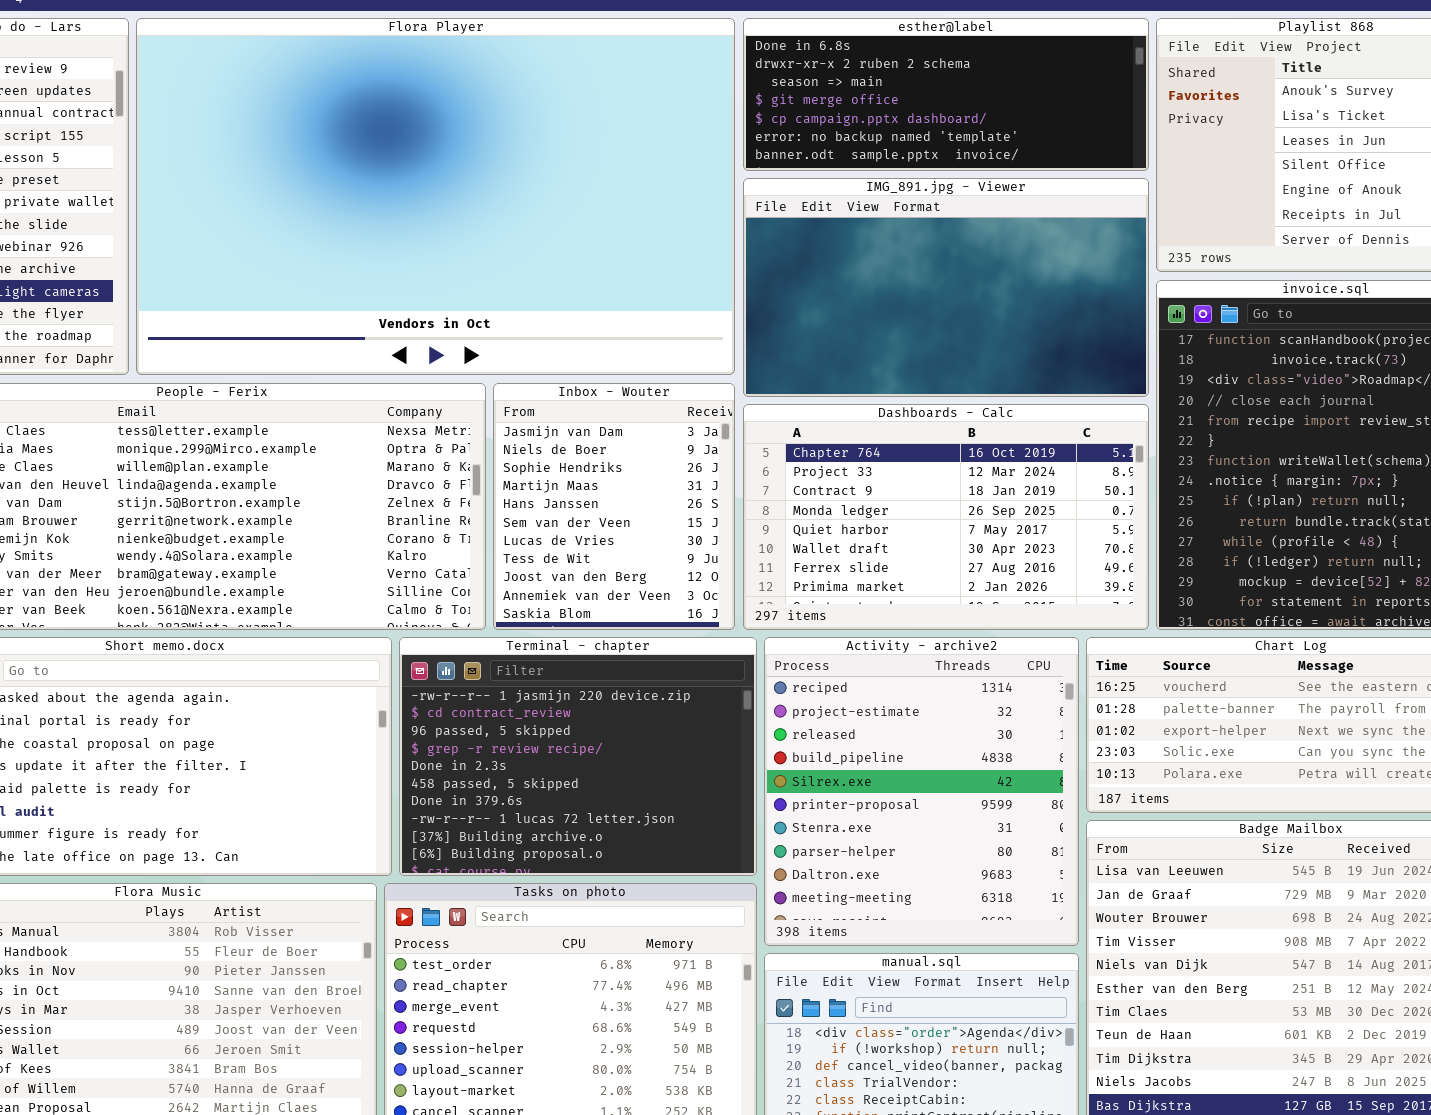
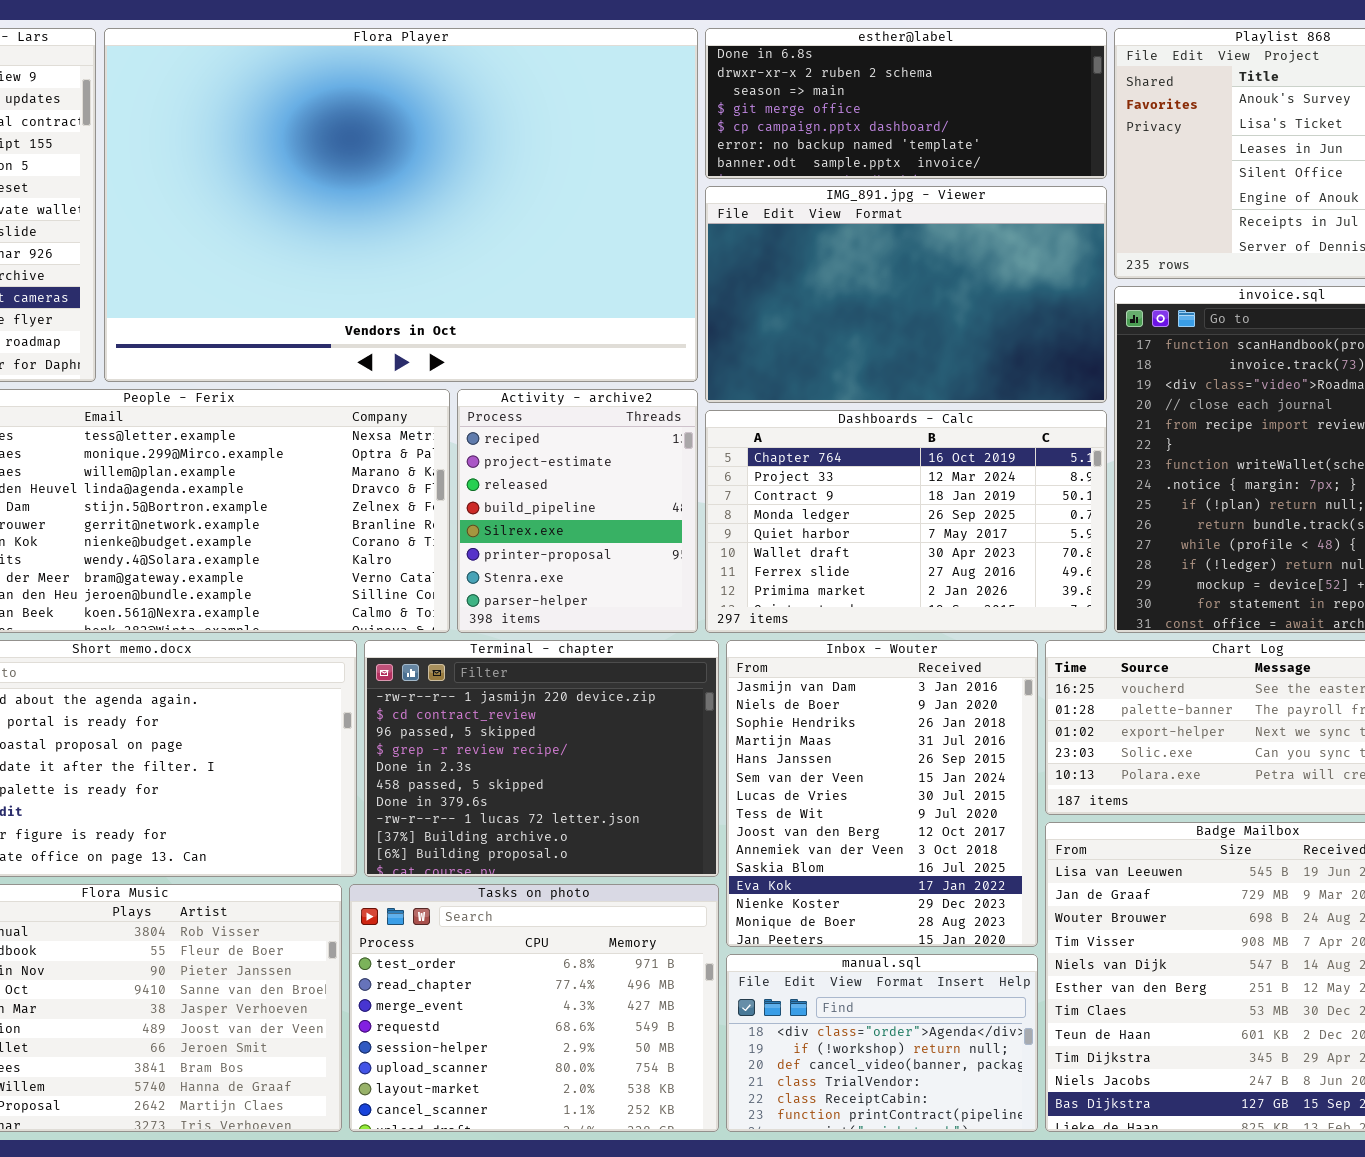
Inbox - Wouter: [493,383,735,630] -> [726,640,1038,947], moved, resized
Activity - archive2: [764,637,1079,946] -> [457,389,698,633], moved, resized

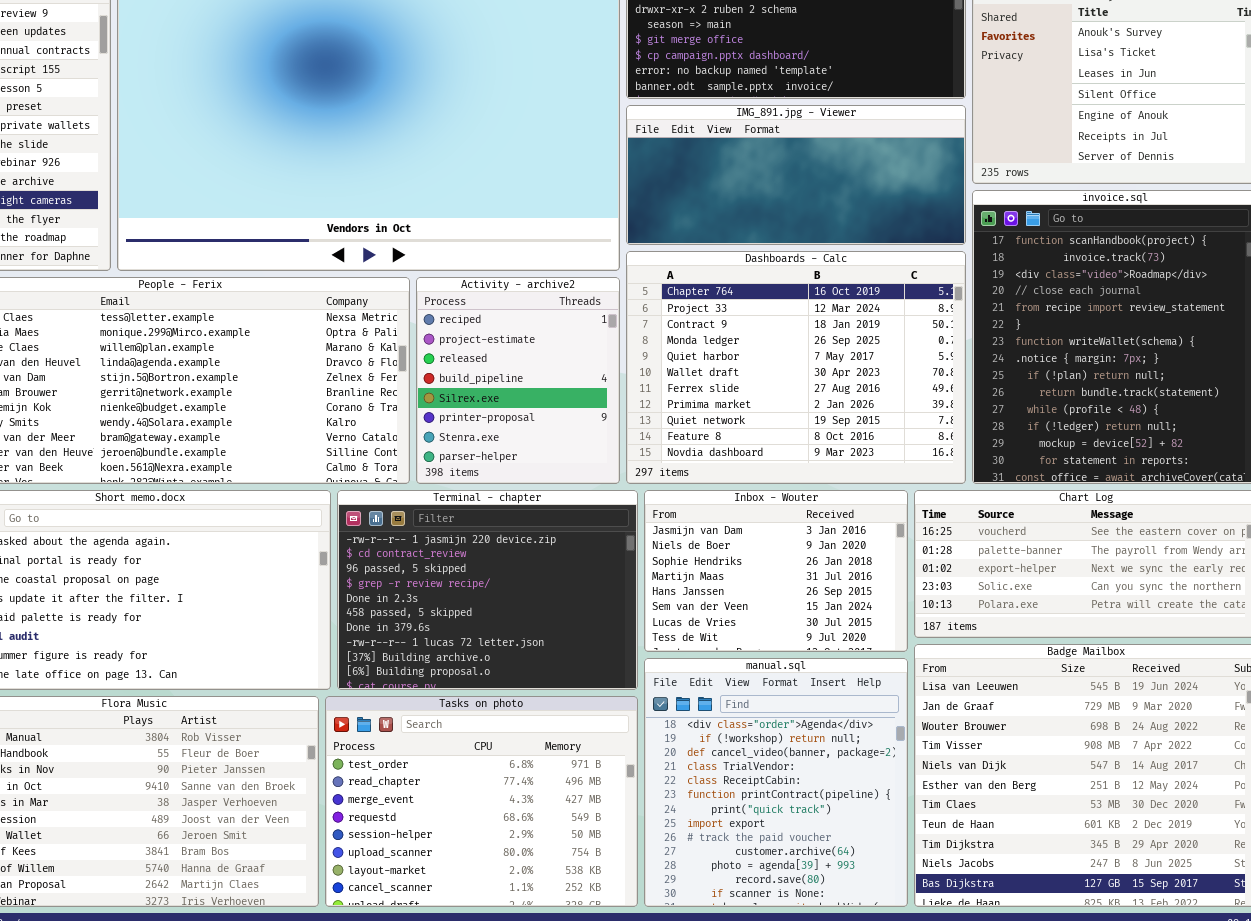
IMG_891.jpg - Viewer: [705,186,1107,403] -> [626,105,966,245], resized
Dashboards - Calc: [705,410,1107,633] -> [626,251,966,484], resized
Inbox - Wouter: [726,640,1038,947] -> [644,490,908,652], resized
manual.sql: [726,954,1038,1132] -> [644,658,908,907], resized

